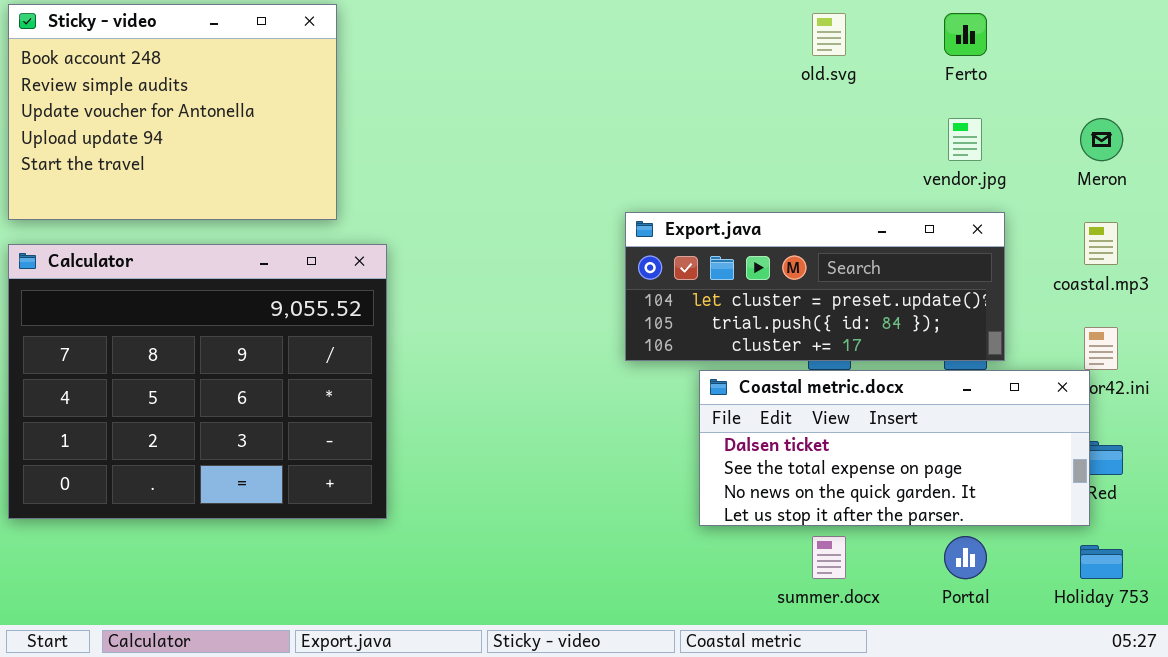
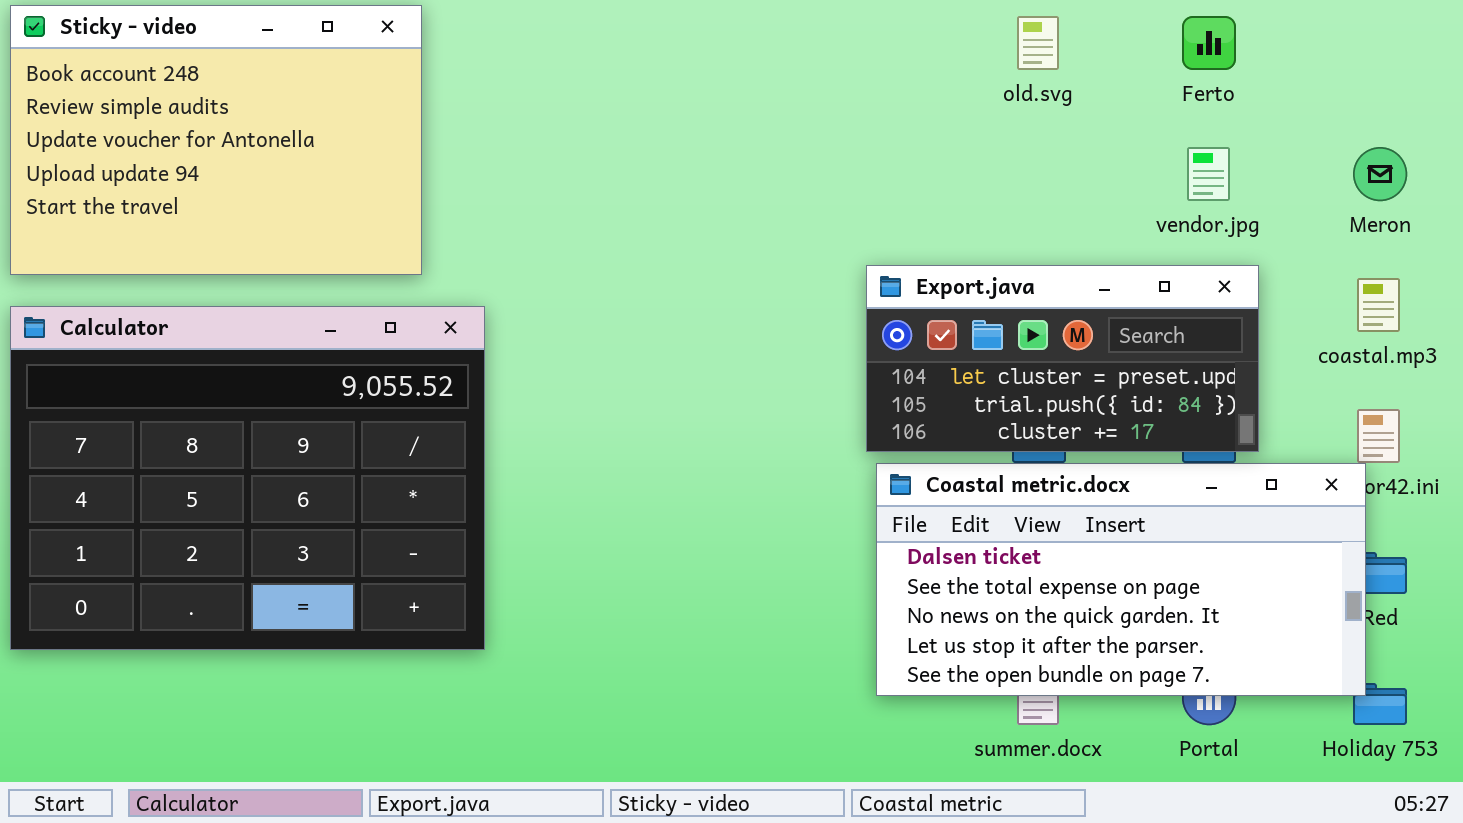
Export.java: [625,212,1005,361] -> [866,265,1259,452], resized
Coastal metric.docx: [699,370,1090,526] -> [876,463,1366,696], resized

